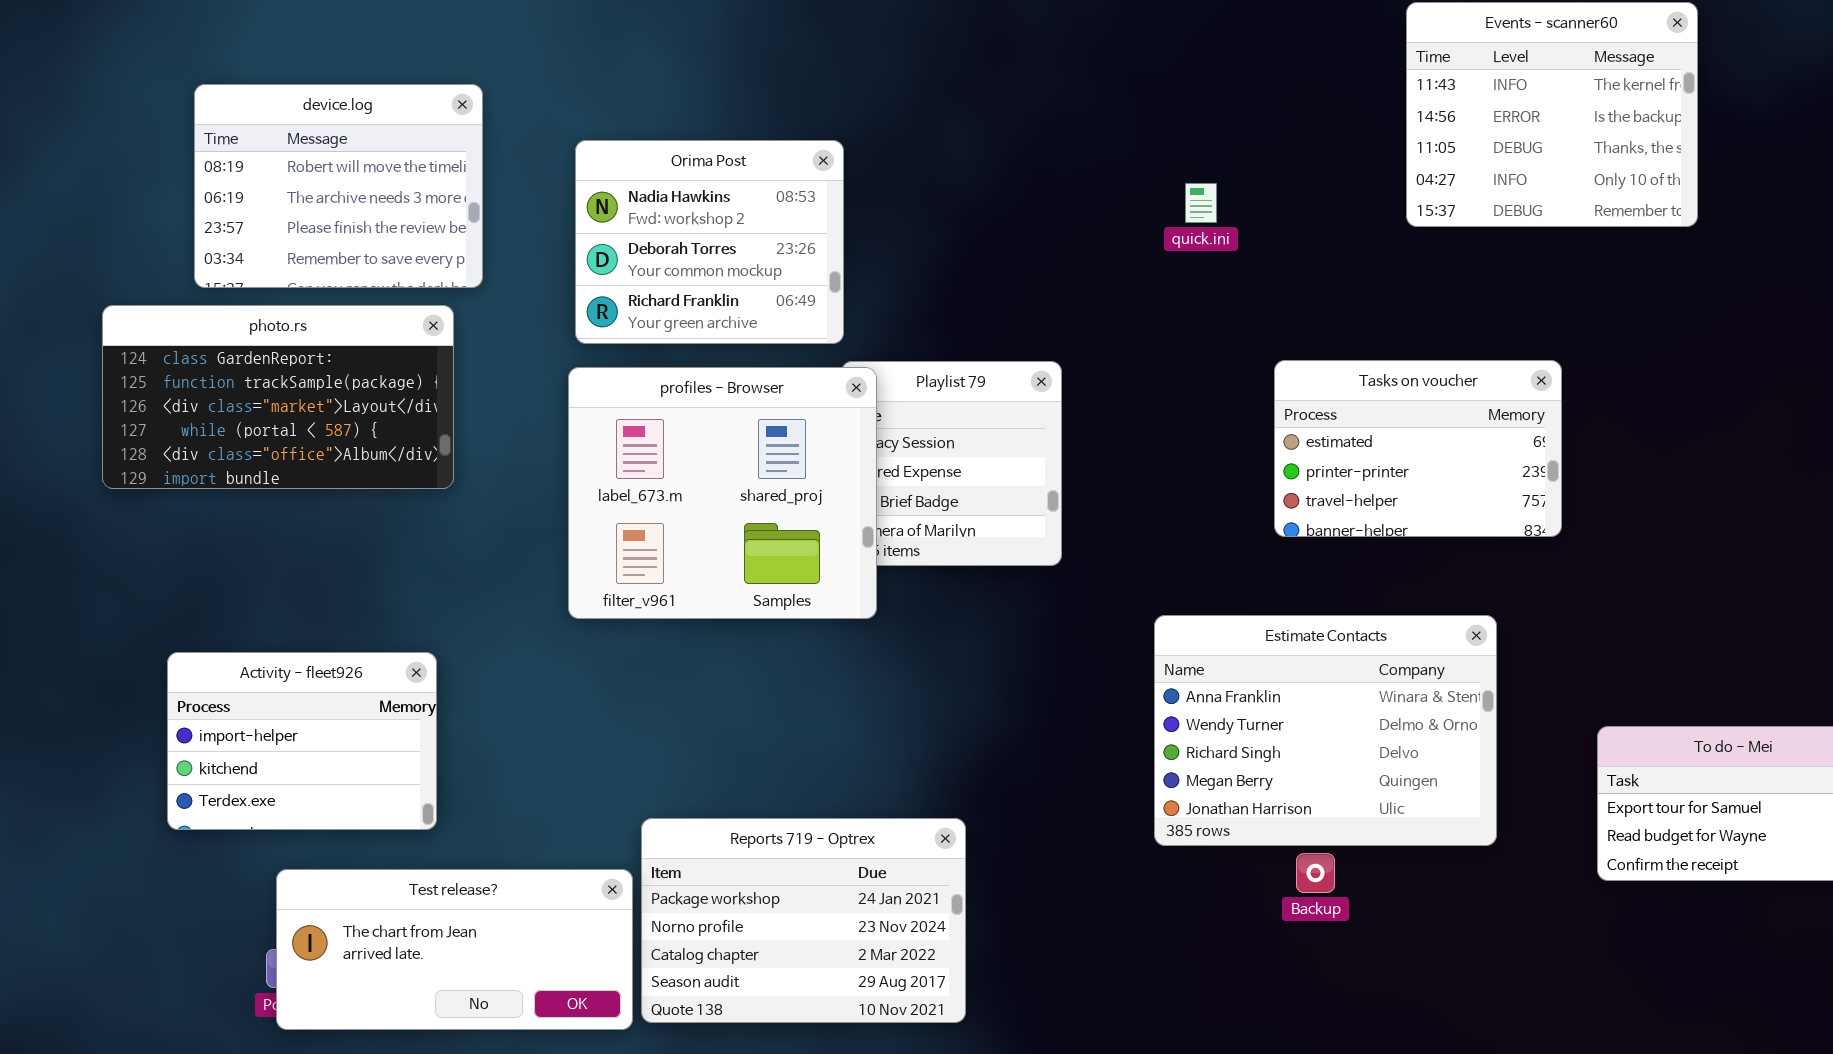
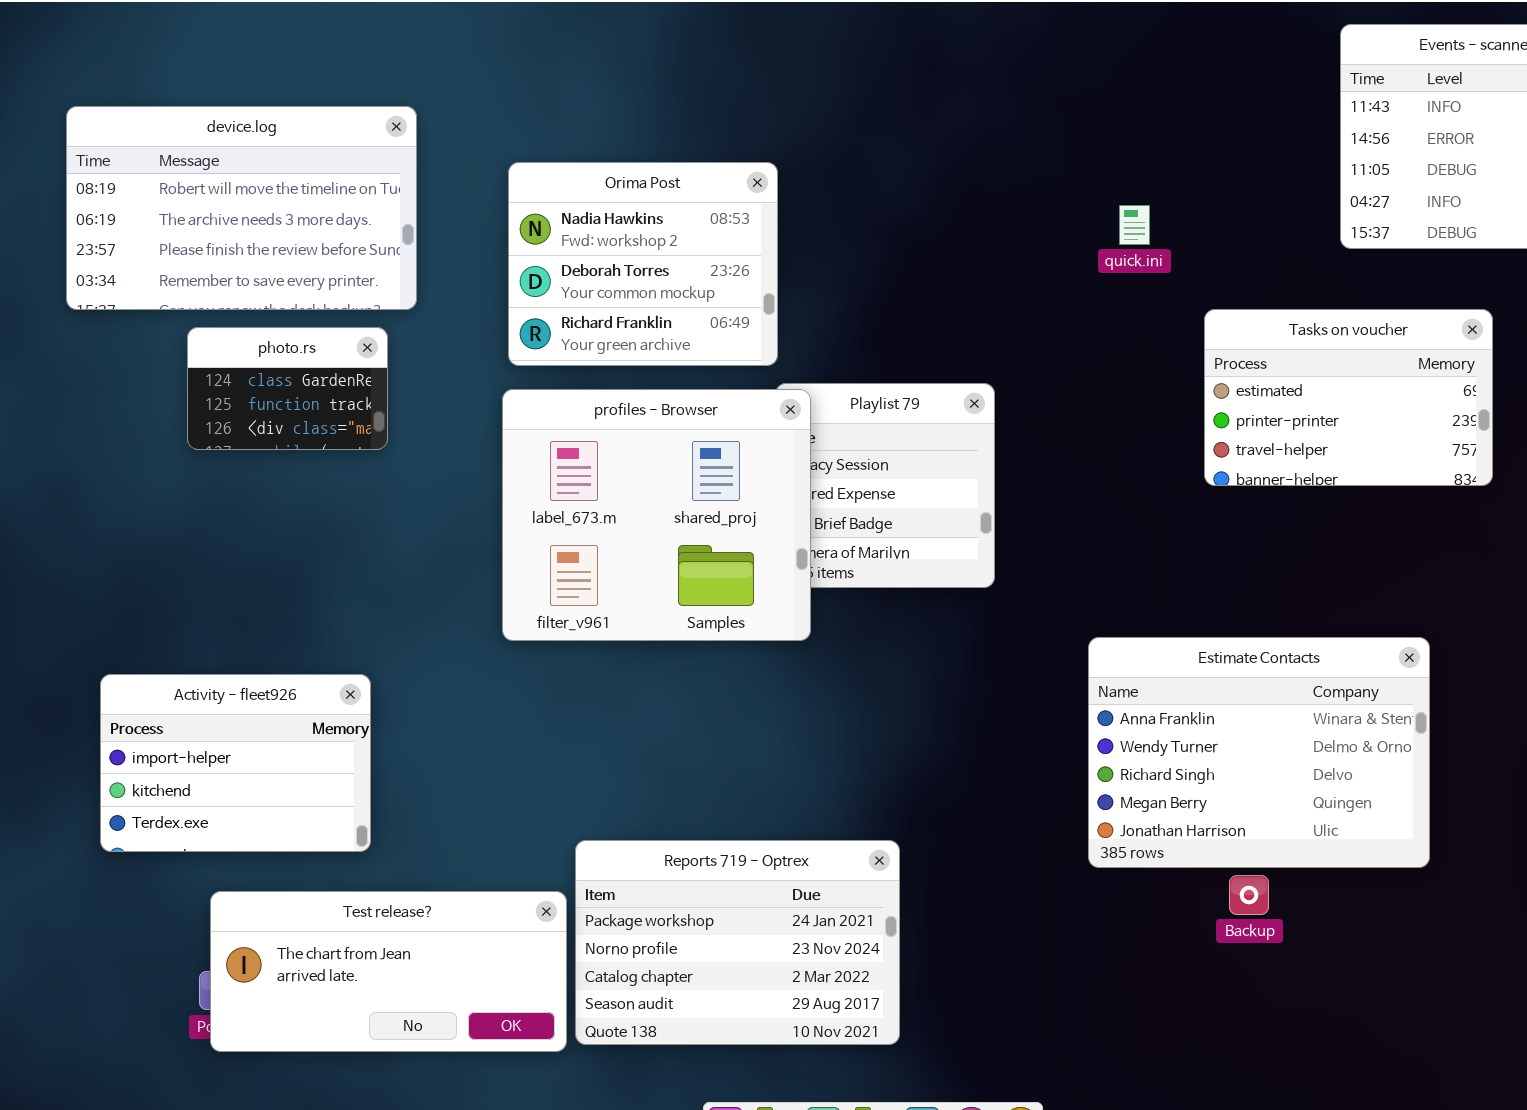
device.log: [194,84,483,288] -> [66,106,417,310], resized
photo.rs: [102,305,454,489] -> [187,327,388,450], resized
Tasks on voucher: [1274,360,1562,537] -> [1204,309,1493,486], moved

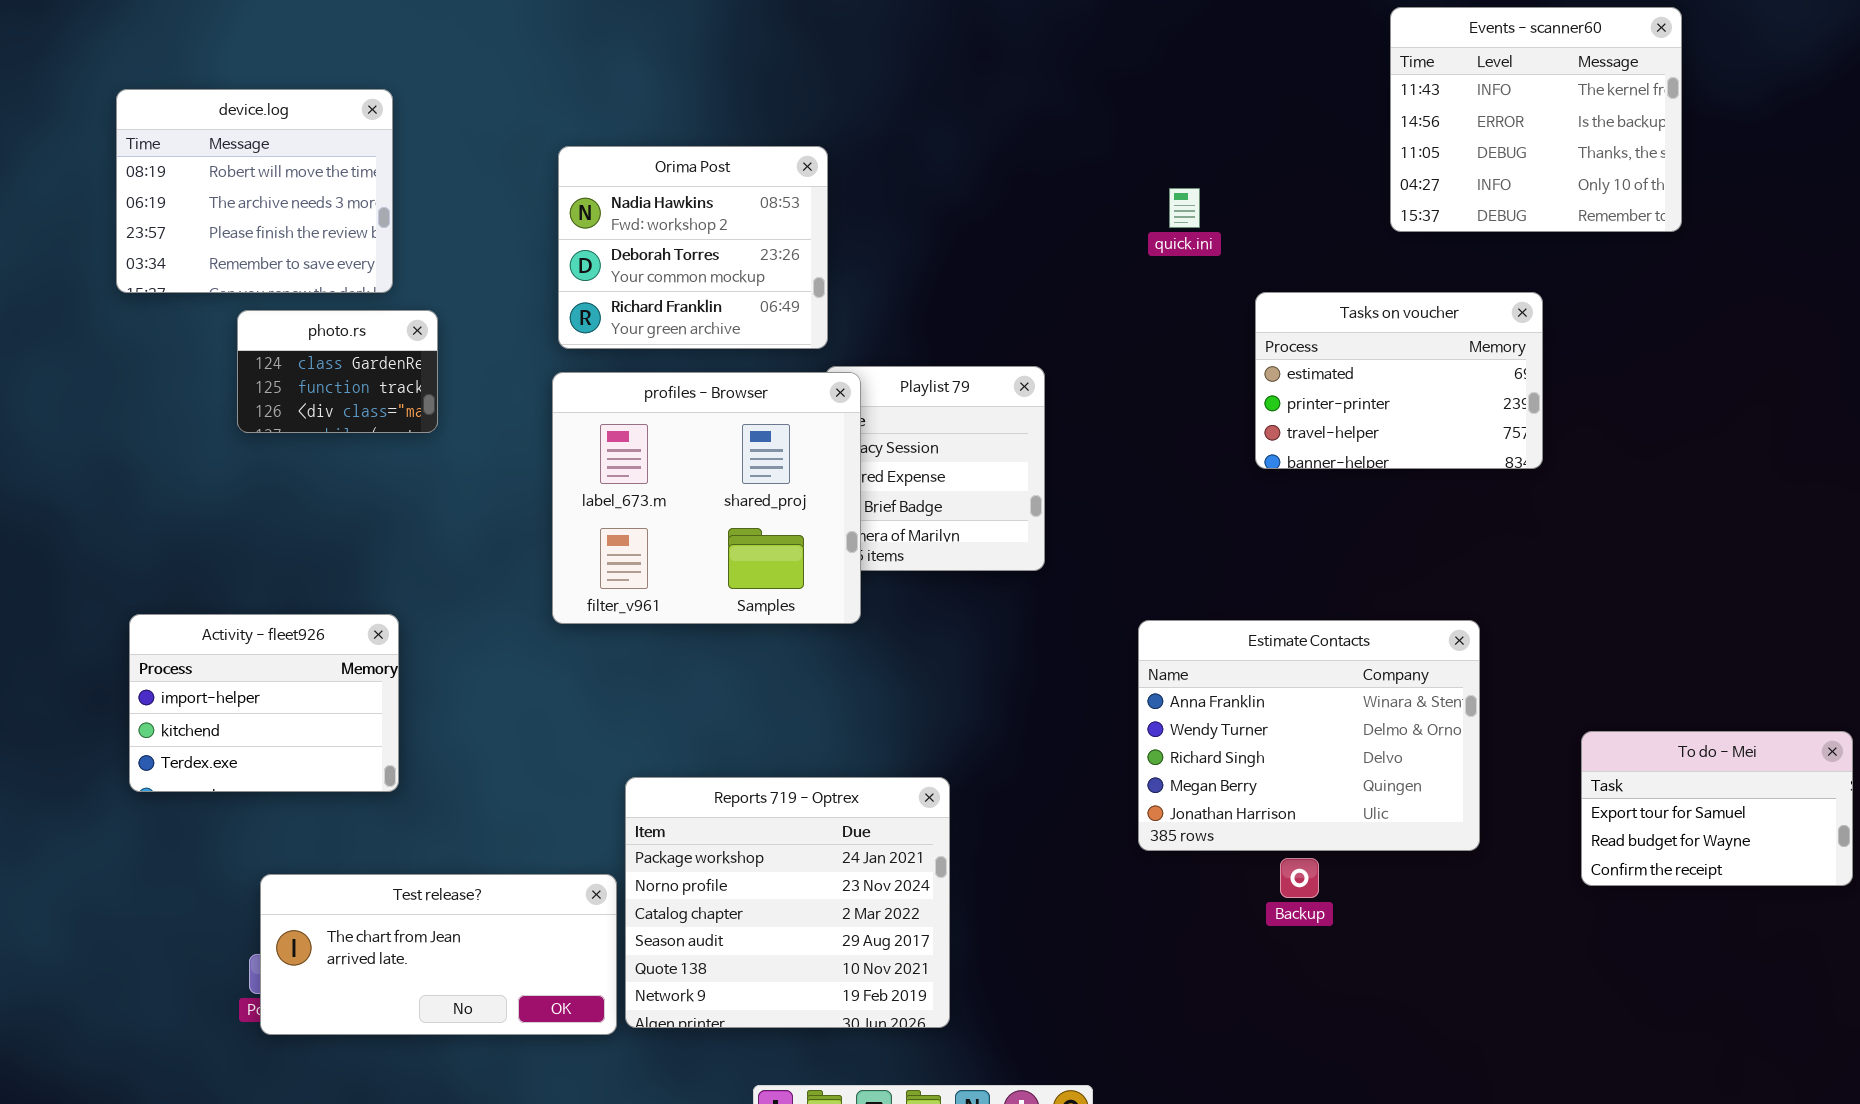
device.log: [66,106,417,310] -> [116,89,393,293], resized
Activity - fleet926: [100,674,371,852] -> [129,614,399,792], moved
Reports 719 - Optrex: [575,840,900,1045] -> [625,777,950,1028], resized

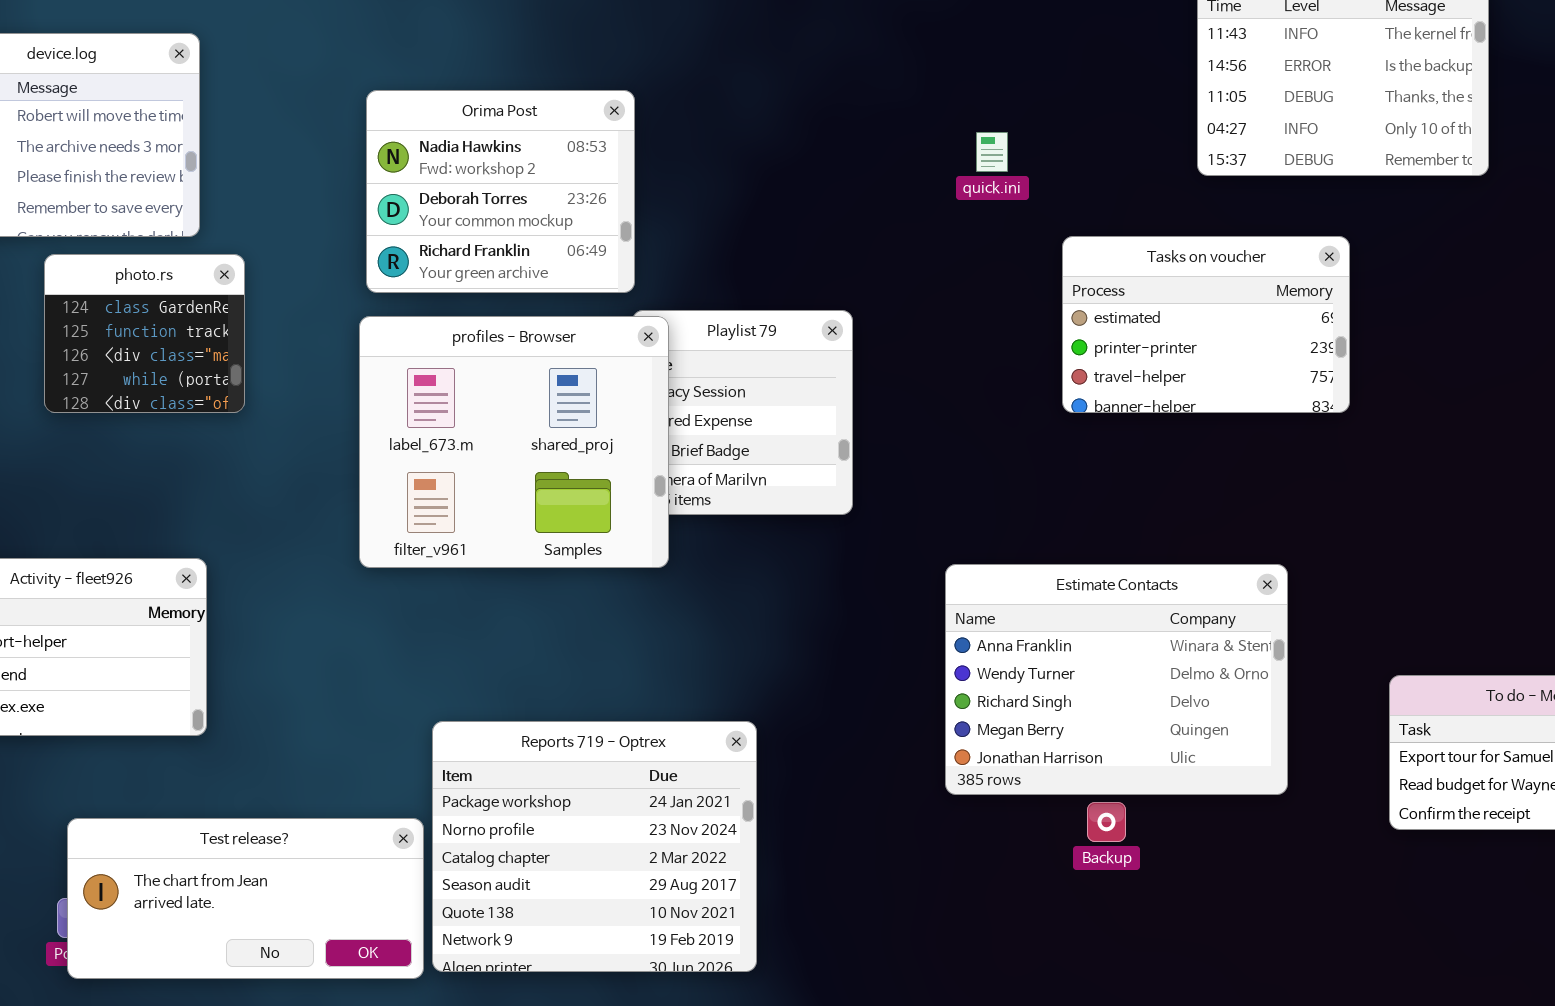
photo.rs: [237,310,438,433] -> [44,254,245,413], resized

